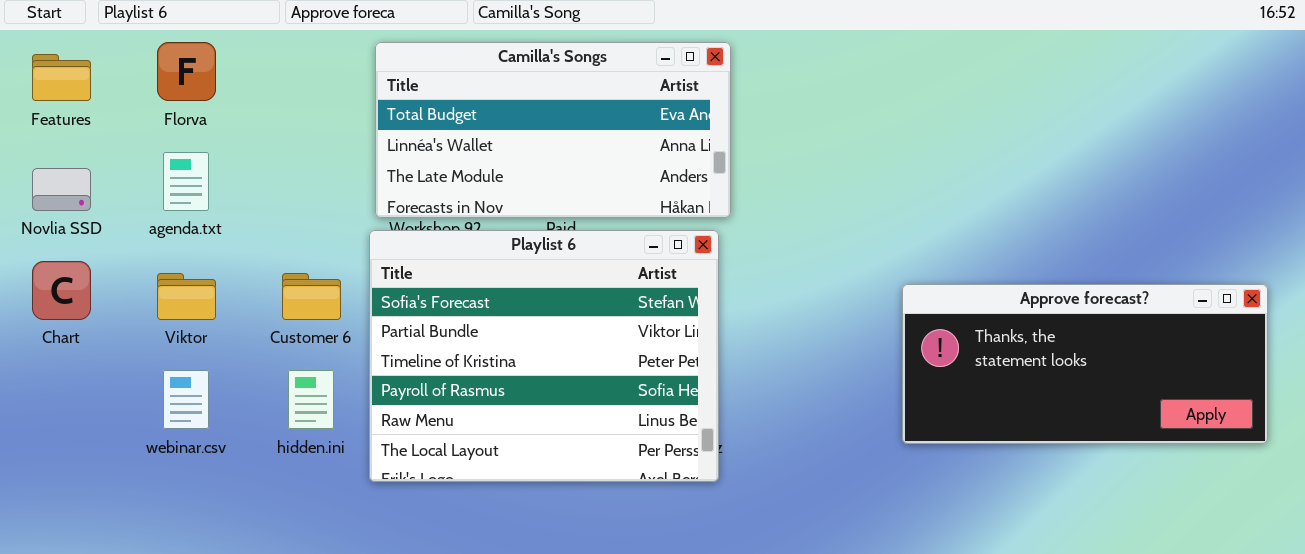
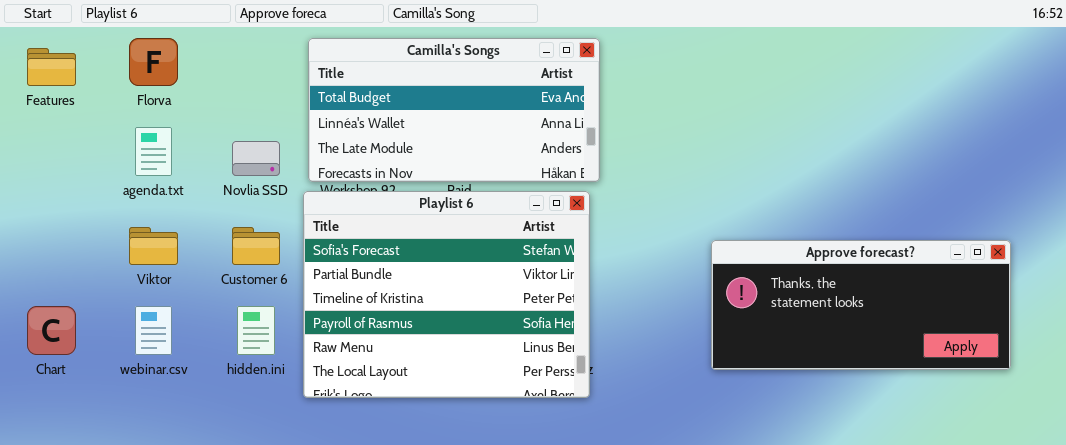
Novlia SSD: [32,168,91,211] -> [232,141,280,176], moved
Chart: [32,261,91,320] -> [27,306,76,355], moved
Approve forecast?: [902,284,1268,444] -> [711,240,1011,370], moved

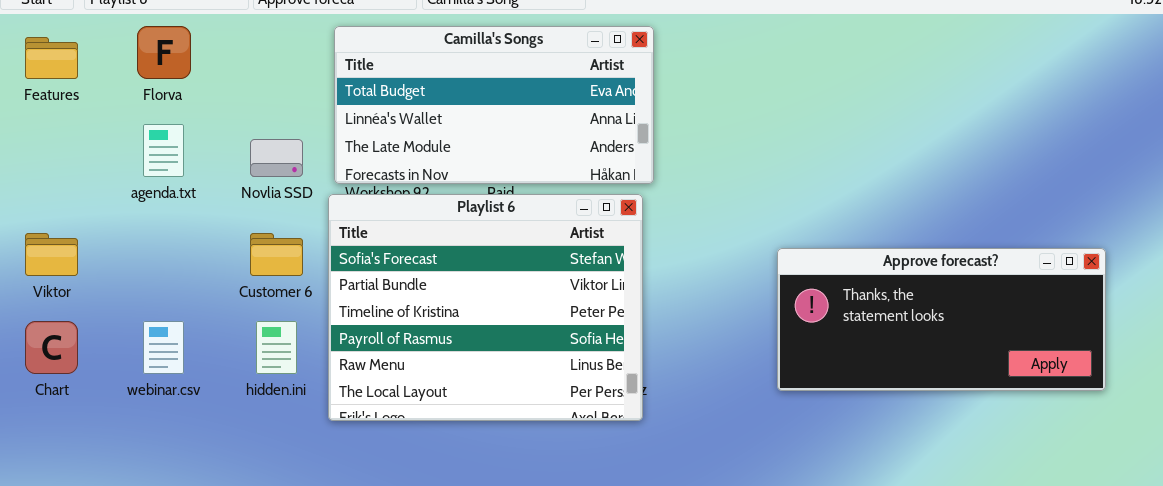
Viktor: [129,227,178,265] -> [25,233,78,276], moved

